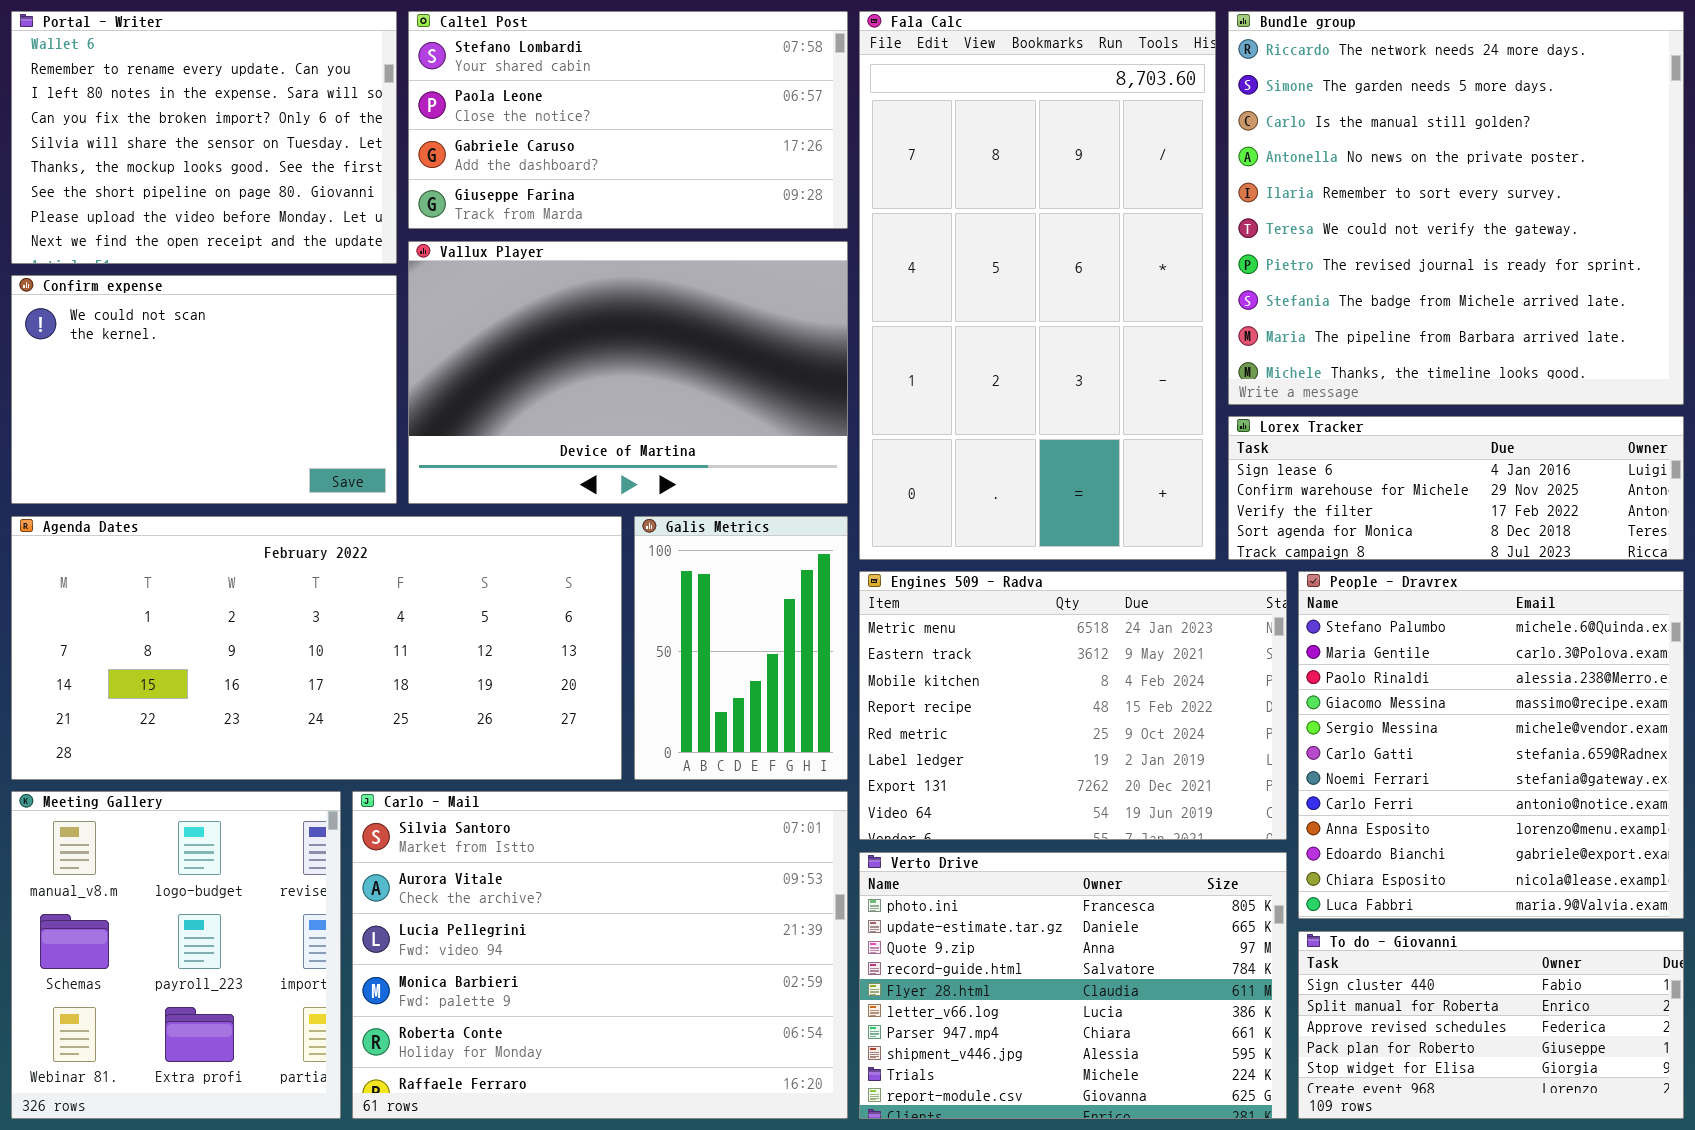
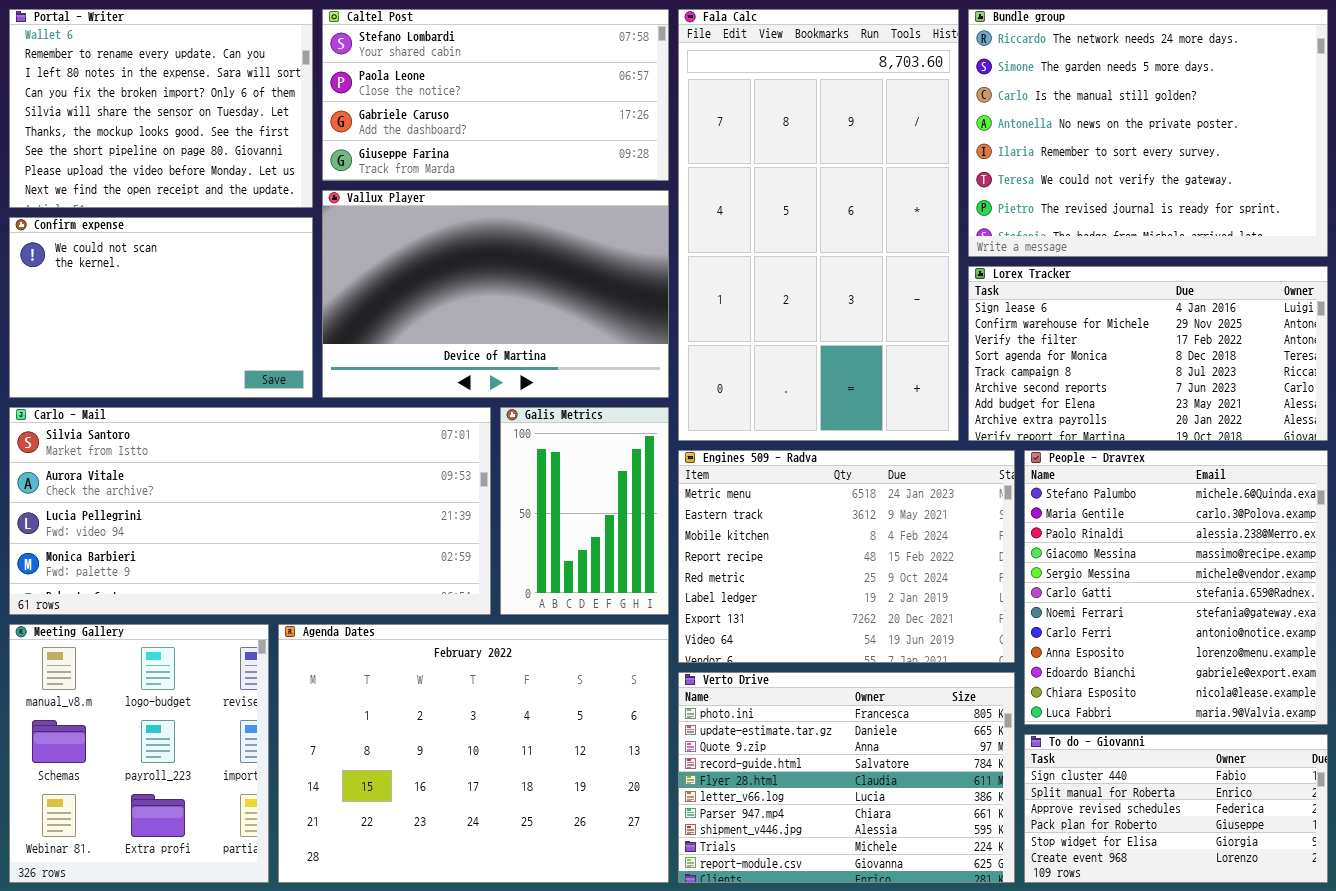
Bundle group: [1228,11,1684,405] -> [968,9,1328,257], resized
Lorex Tracker: [1228,416,1684,560] -> [968,266,1328,441], resized
Agenda Dates: [11,516,622,780] -> [278,624,669,883], moved, resized
Carlo - Mail: [352,791,848,1119] -> [9,407,491,615], moved, resized

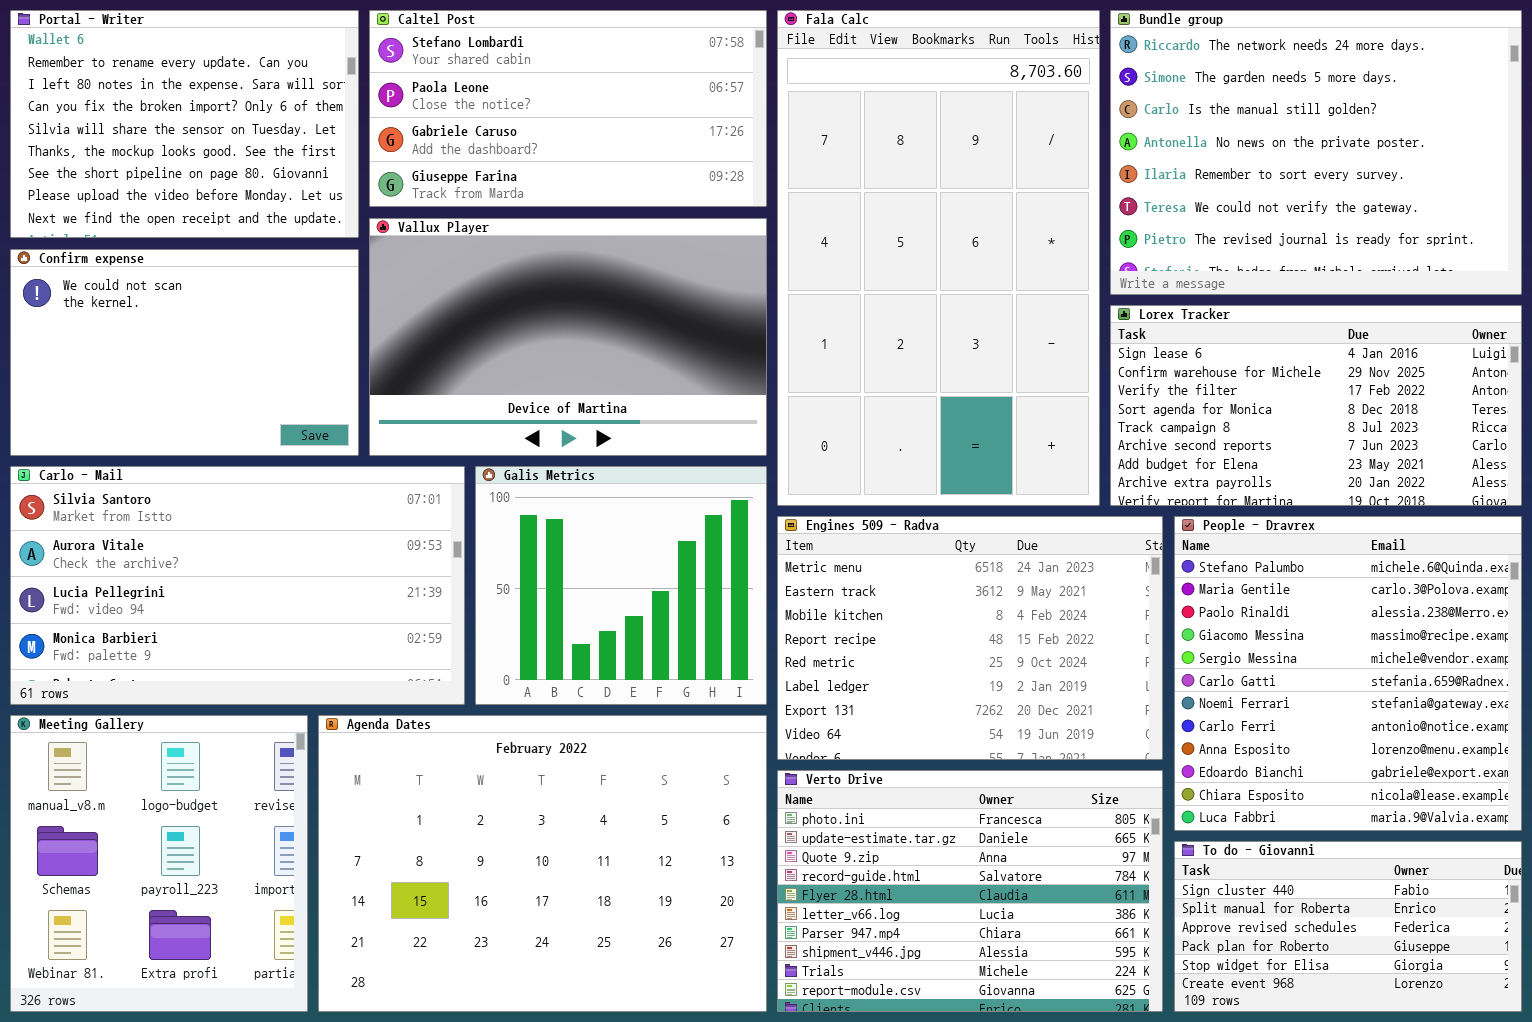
Carlo - Mail: [9,407,491,615] -> [10,466,465,705], resized
Galis Metrics: [500,407,669,615] -> [475,466,767,705], resized

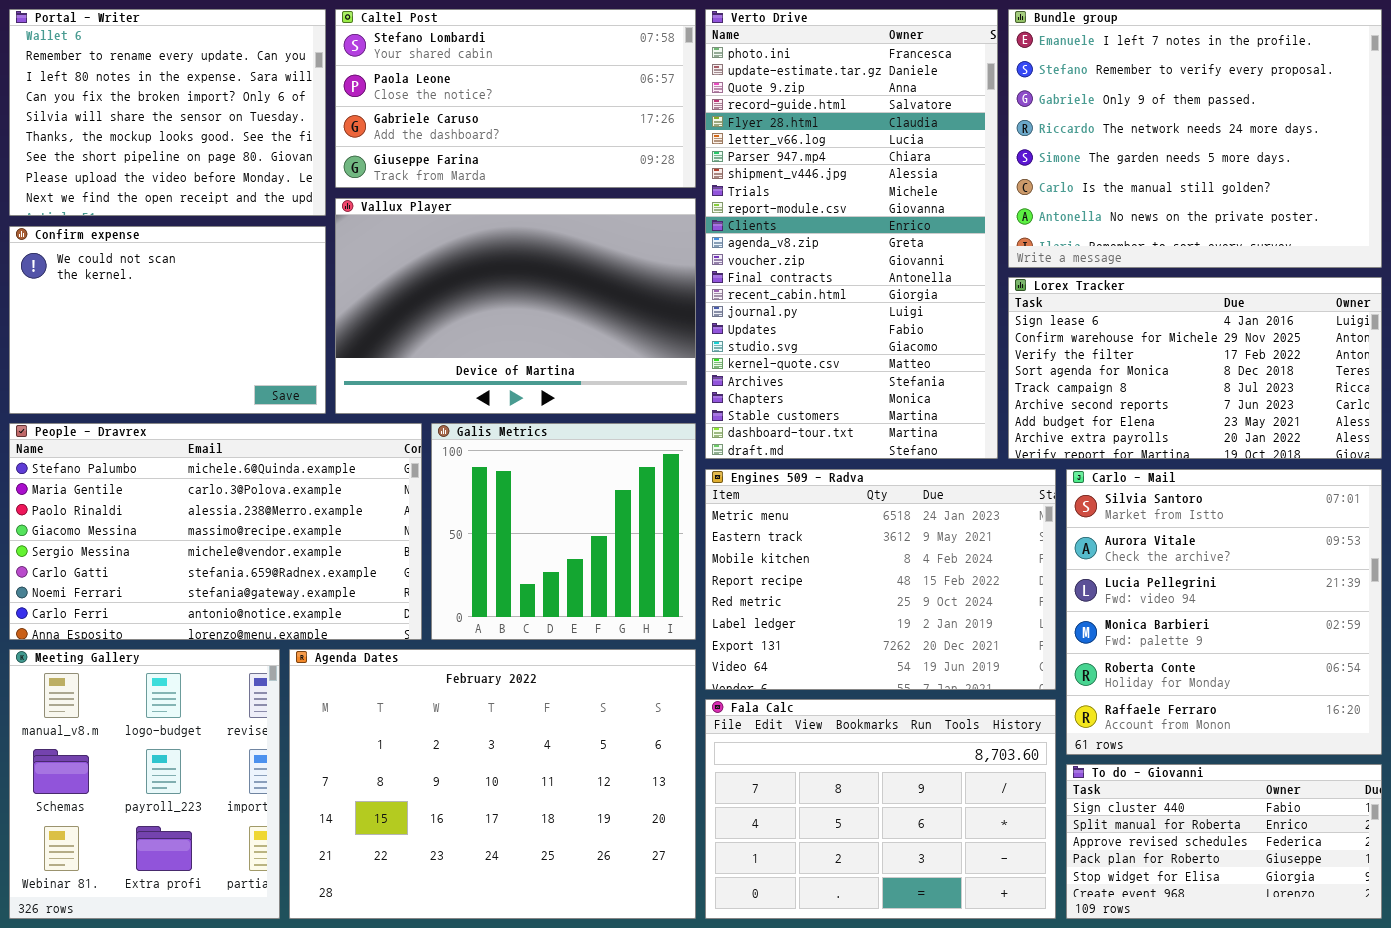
Fala Calc: [777,10,1100,506] -> [705,699,1056,919], moved, resized
Bundle group: [1110,10,1522,295] -> [1008,9,1382,268], scrolled up 3 rows
Carlo - Mail: [10,466,465,705] -> [1066,469,1382,755], moved, resized
People - Dravrex: [1174,516,1522,831] -> [9,423,422,640], moved, resized
Verto Drive: [777,770,1163,1012] -> [705,9,998,459], moved, resized

